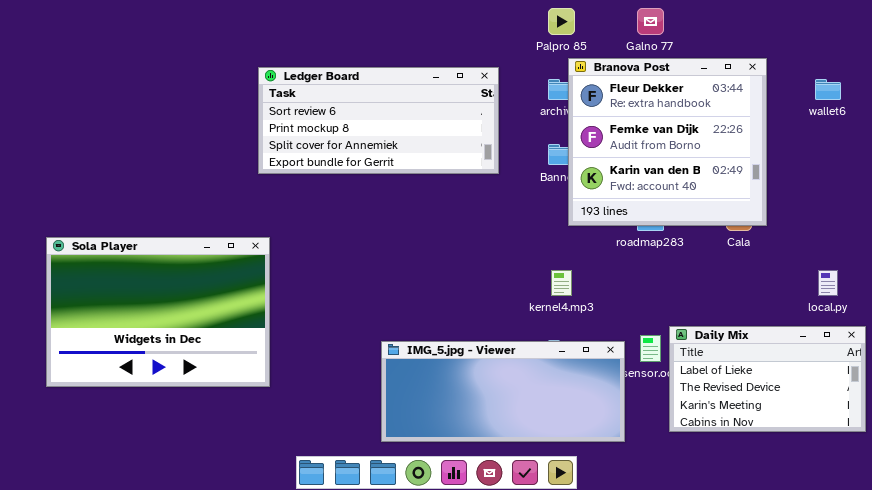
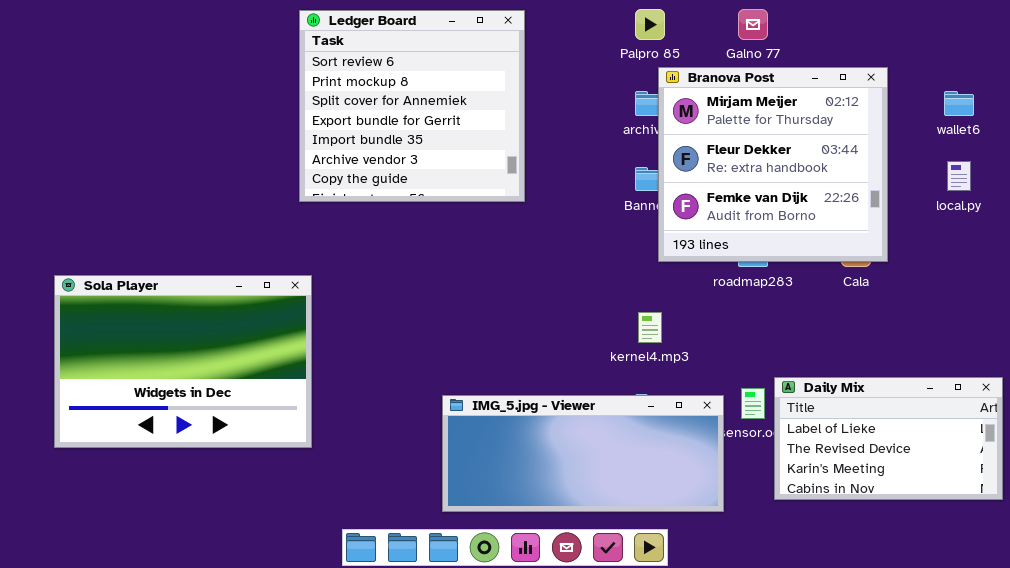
Branova Post: [568,58,767,226] -> [658,67,888,262], scrolled up 1 row
Ledger Board: [258,67,499,174] -> [299,10,525,202], resized
local.py: [818,270,838,296] -> [947,161,971,191], moved

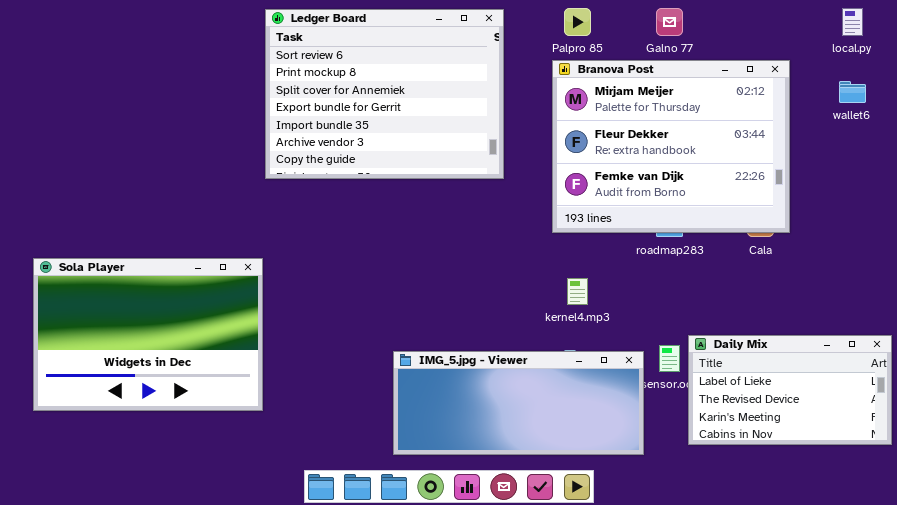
Ledger Board: [299,10,525,202] -> [265,9,504,179], resized
Branova Post: [658,67,888,262] -> [552,60,790,233], resized
local.py: [947,161,971,191] -> [842,8,863,36], moved
Sola Player: [54,275,312,448] -> [33,258,263,411], moved

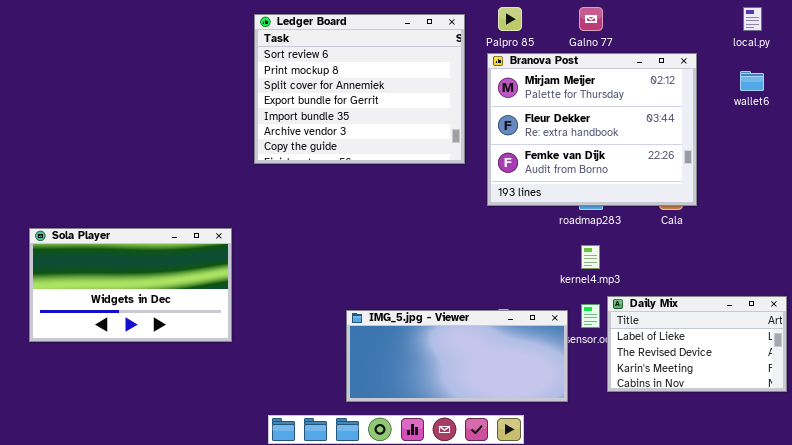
Ledger Board: [265,9,504,179] -> [254,14,465,164], moved
Sola Player: [33,258,263,411] -> [29,228,232,342], resized
kernel4.mp3: [567,278,588,305] -> [581,245,600,269], moved

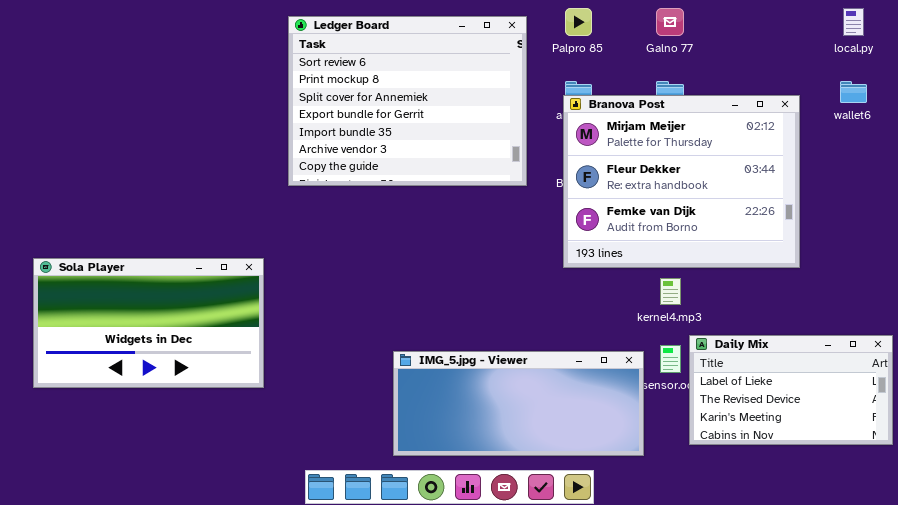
Branova Post: [487,53,697,206] -> [563,95,800,268], moved

